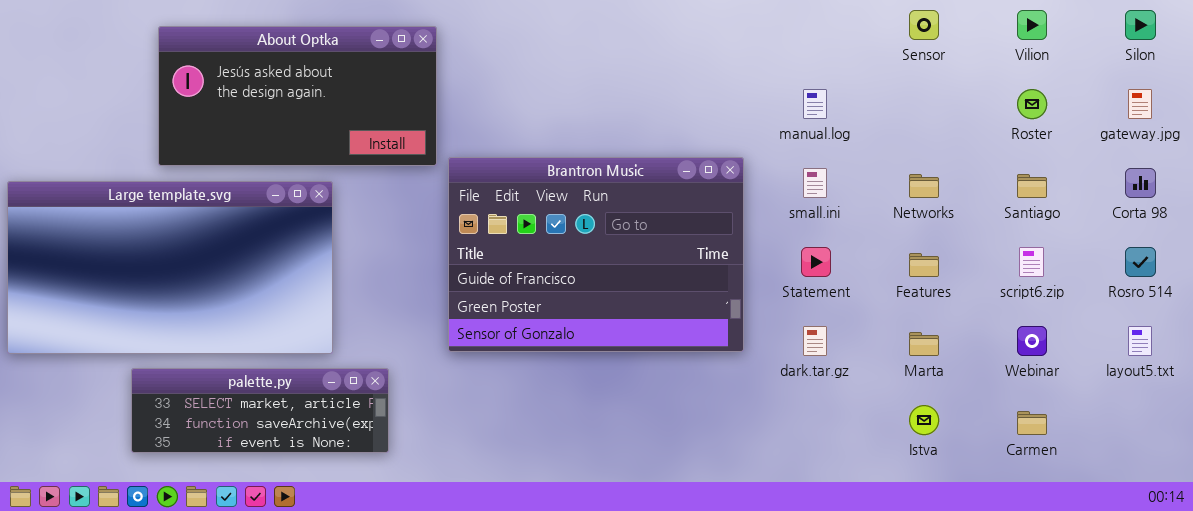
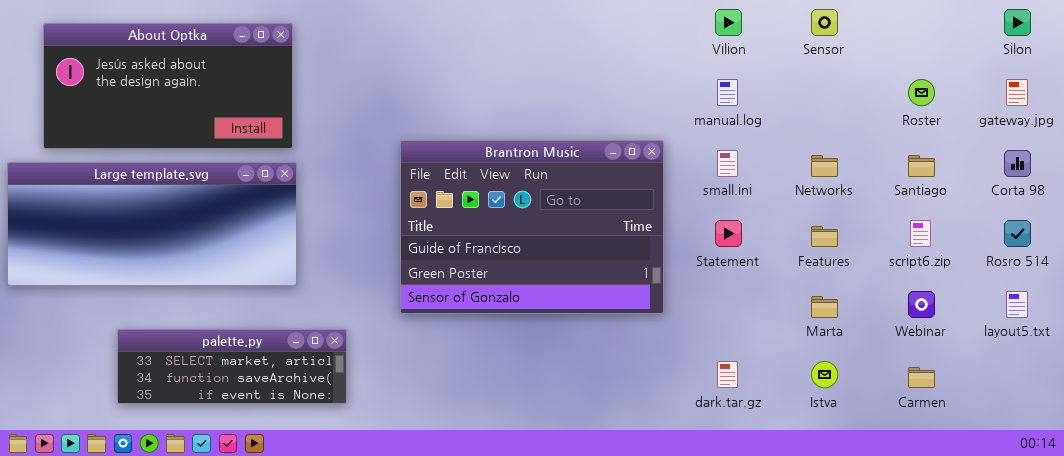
Vilion: [1017,10,1047,40] -> [715,9,742,36], moved
About Optka: [158,26,437,166] -> [43,23,293,149], moved
Large template.svg: [7,181,333,354] -> [7,162,297,286], resized
dark.tar.gz: [803,326,827,356] -> [717,361,738,388], moved

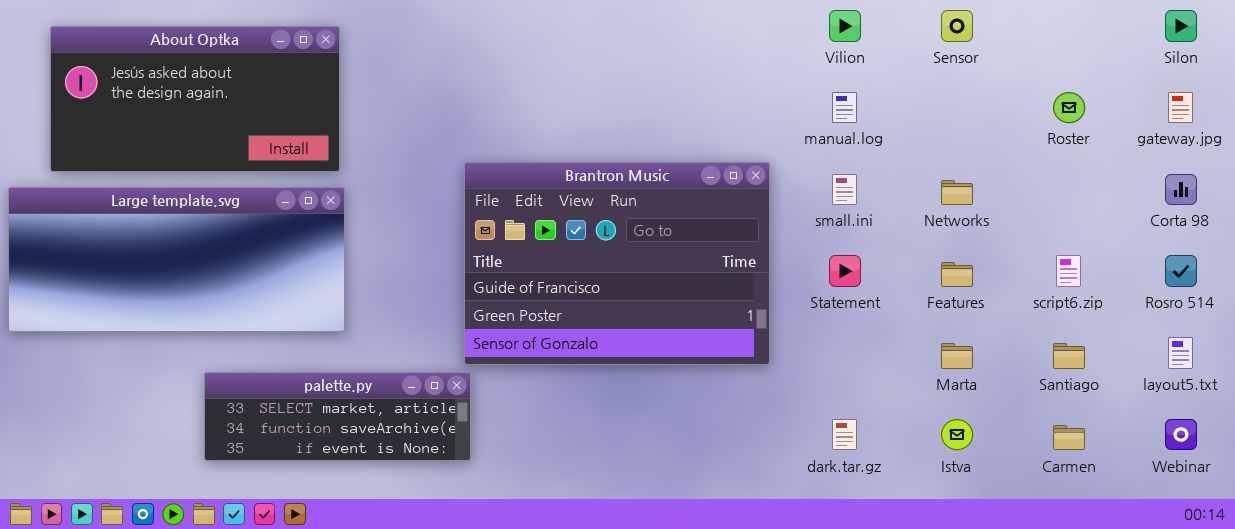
Santiago: [908,155,935,177] -> [1053,343,1085,369], moved
Webinar: [908,291,935,318] -> [1165,419,1197,450], moved
palette.py: [117,329,347,404] -> [204,372,471,461], moved

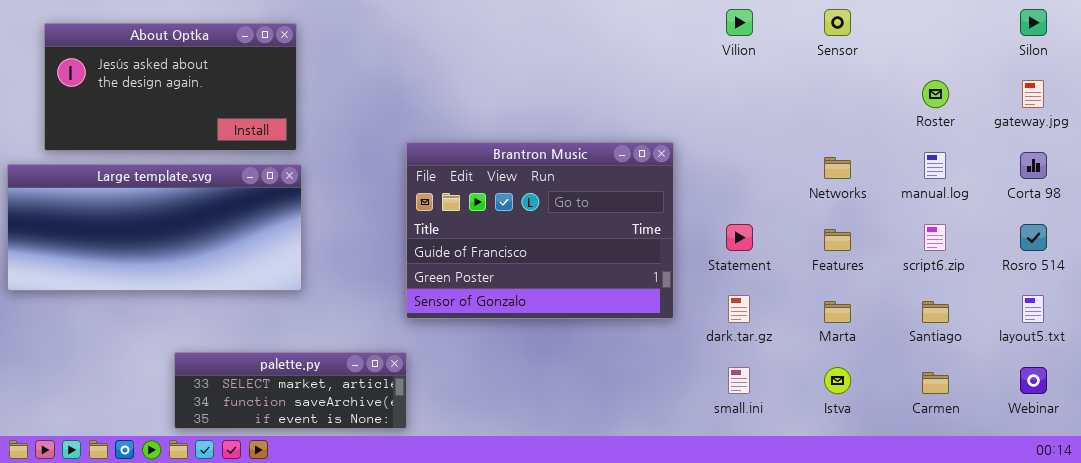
manual.log: [832,92,857,123] -> [924,152,946,179], moved
small.ini: [832,174,857,205] -> [728,367,750,394], moved
palette.py: [204,372,471,461] -> [174,352,407,429], moved
dark.tar.gz: [832,419,857,450] -> [728,295,750,323], moved

